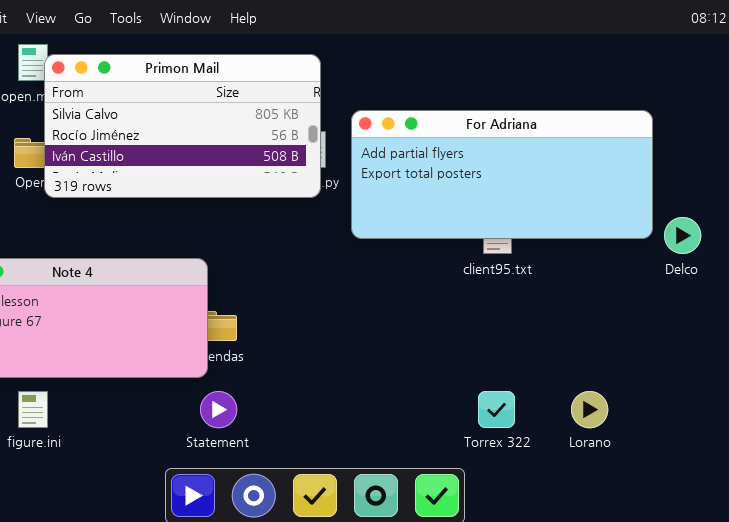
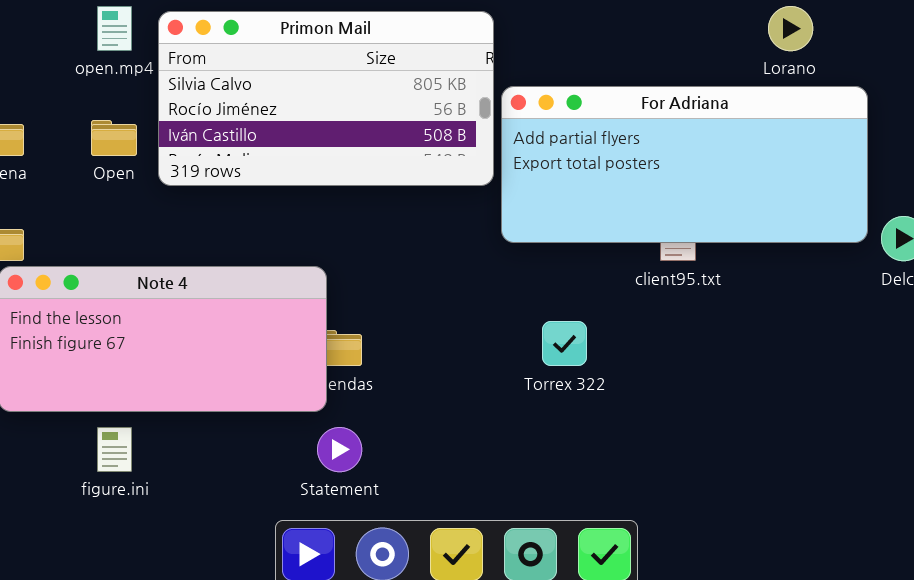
Primon Mail: [44,54,321,198] -> [158,11,494,186], moved
Torrex 322: [478,391,515,428] -> [542,321,587,366], moved
Lorano: [571,391,608,428] -> [768,6,813,51], moved

